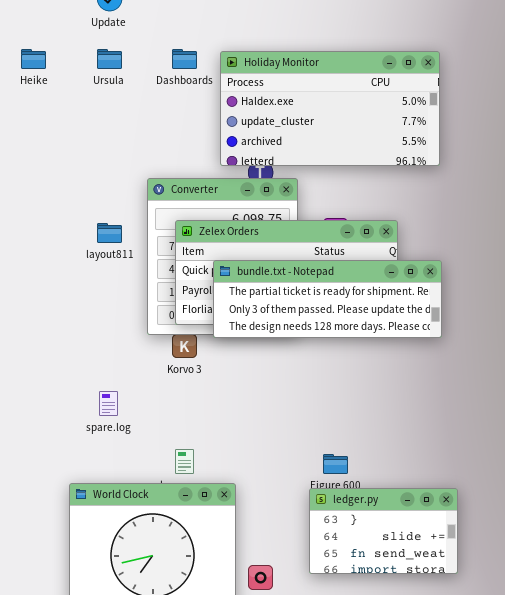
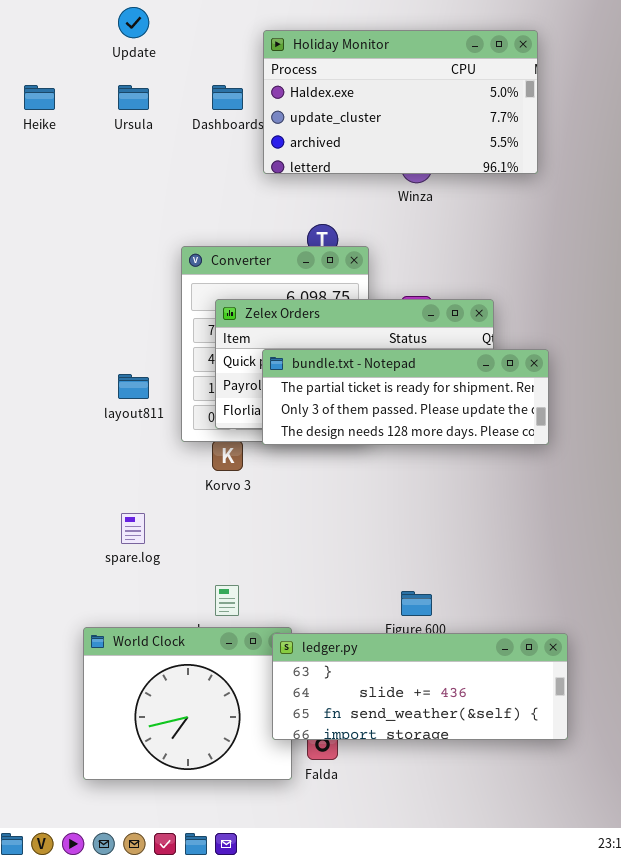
Holiday Monitor: [220,51,440,166] -> [263,30,538,174], moved
layout811: [97,223,122,243] -> [118,374,149,399], moved
ledger.py: [309,488,458,574] -> [272,633,568,740], resized

